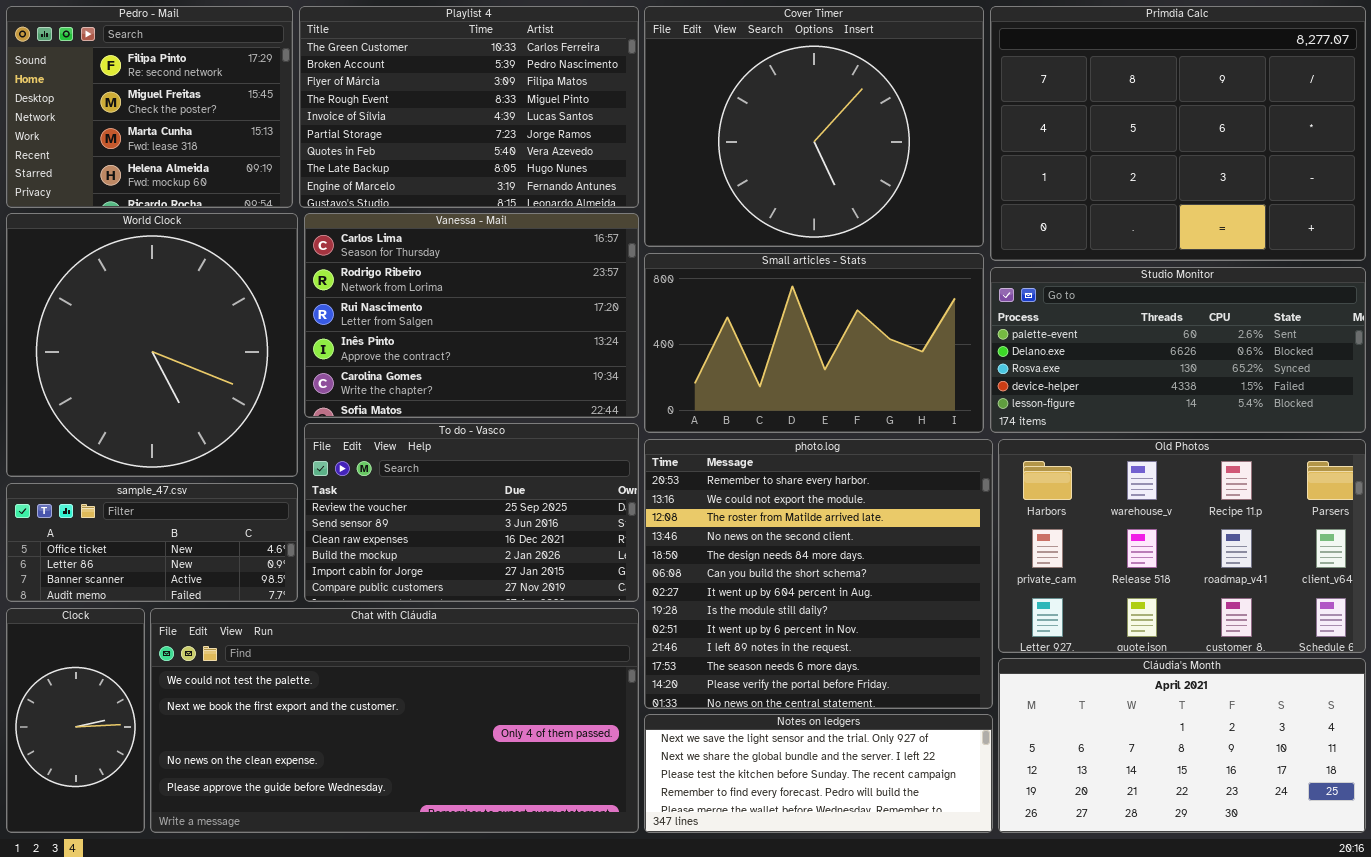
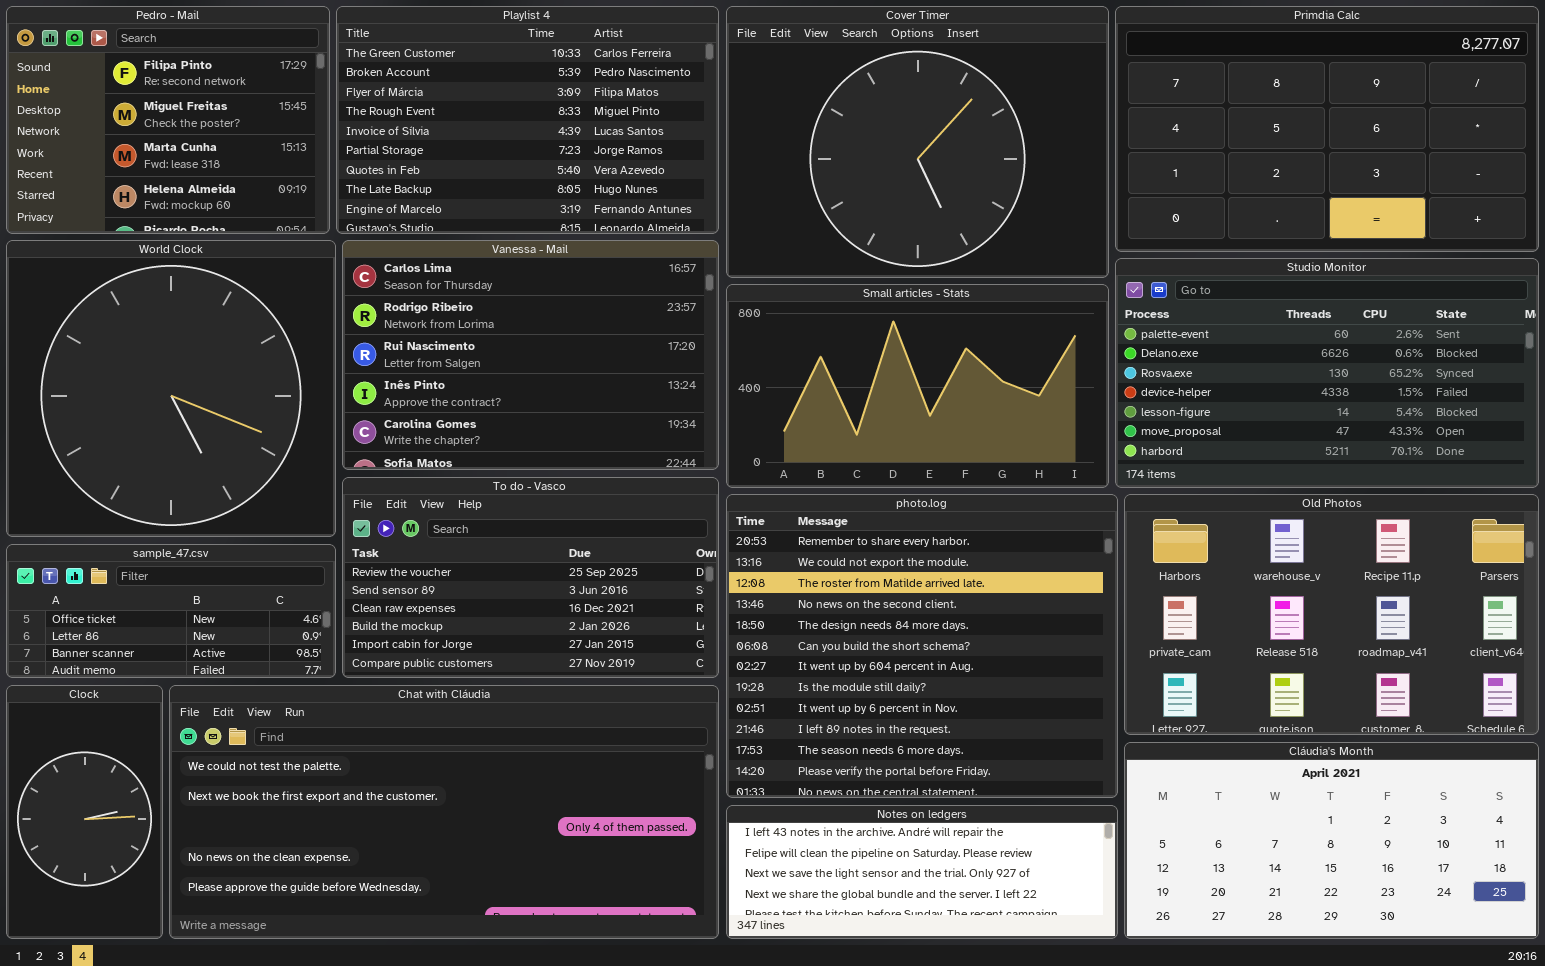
Primdia Calc: [990,6,1366,261] -> [1115,6,1539,252], resized
Studio Monitor: [990,267,1366,433] -> [1115,258,1539,488], resized
Notes on ledgers: [644,714,993,833] -> [726,805,1118,939], scrolled up 2 rows

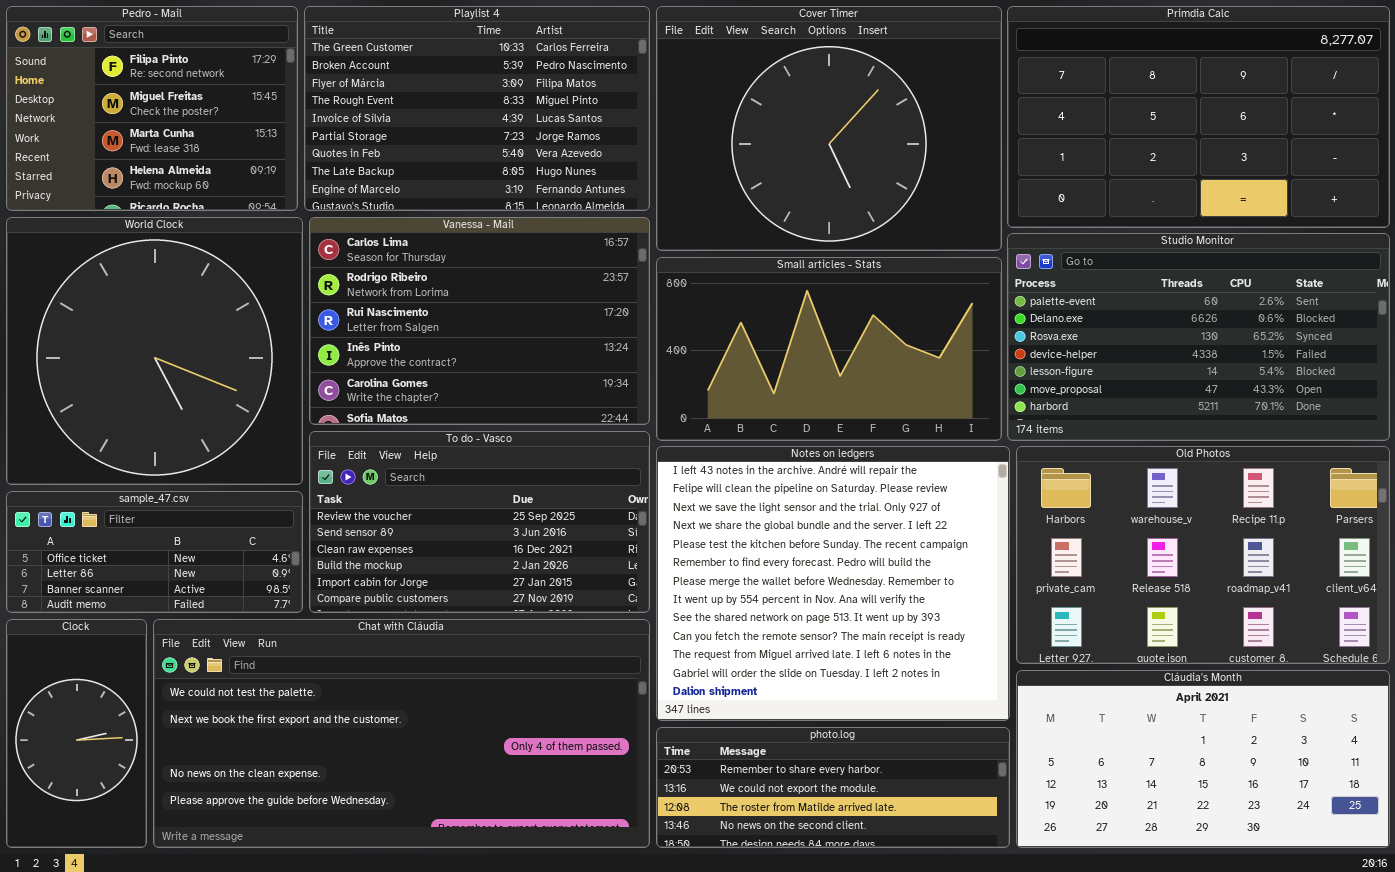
photo.log: [726,494,1118,798] -> [656,727,1010,848], moved, resized
Notes on ledgers: [726,805,1118,939] -> [656,446,1010,721], moved, resized

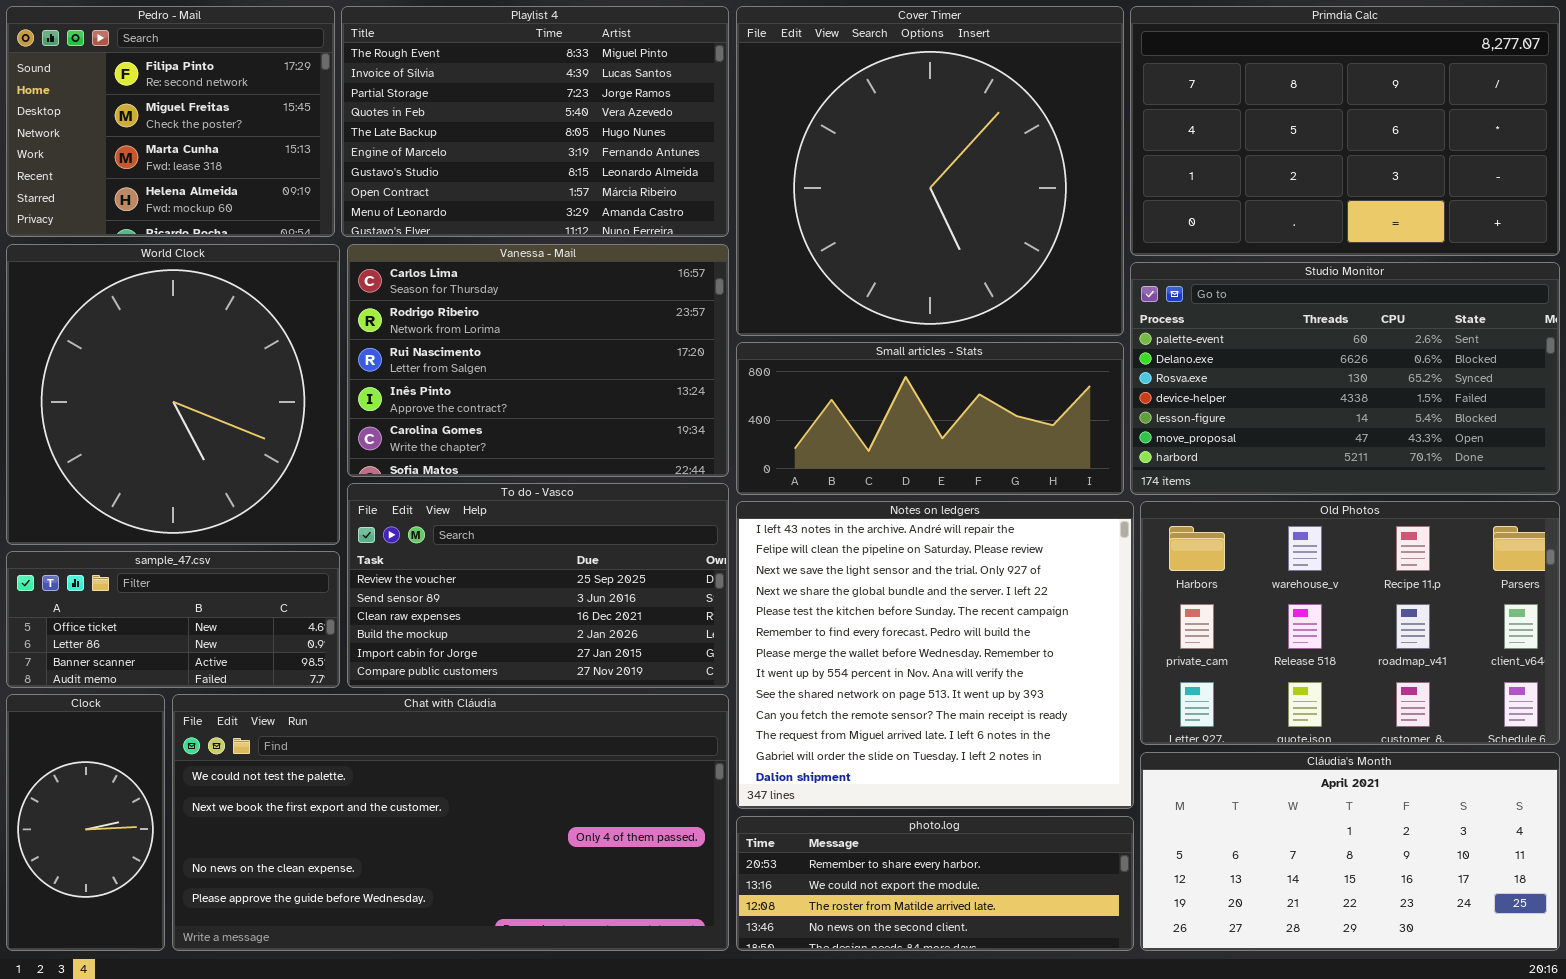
Playlist 4: [304,6,650,211] -> [341,6,729,237], scrolled down 3 rows
Cover Timer: [656,6,1002,251] -> [736,6,1124,336], resized
Small articles - Stats: [656,257,1002,441] -> [736,342,1124,495], resized

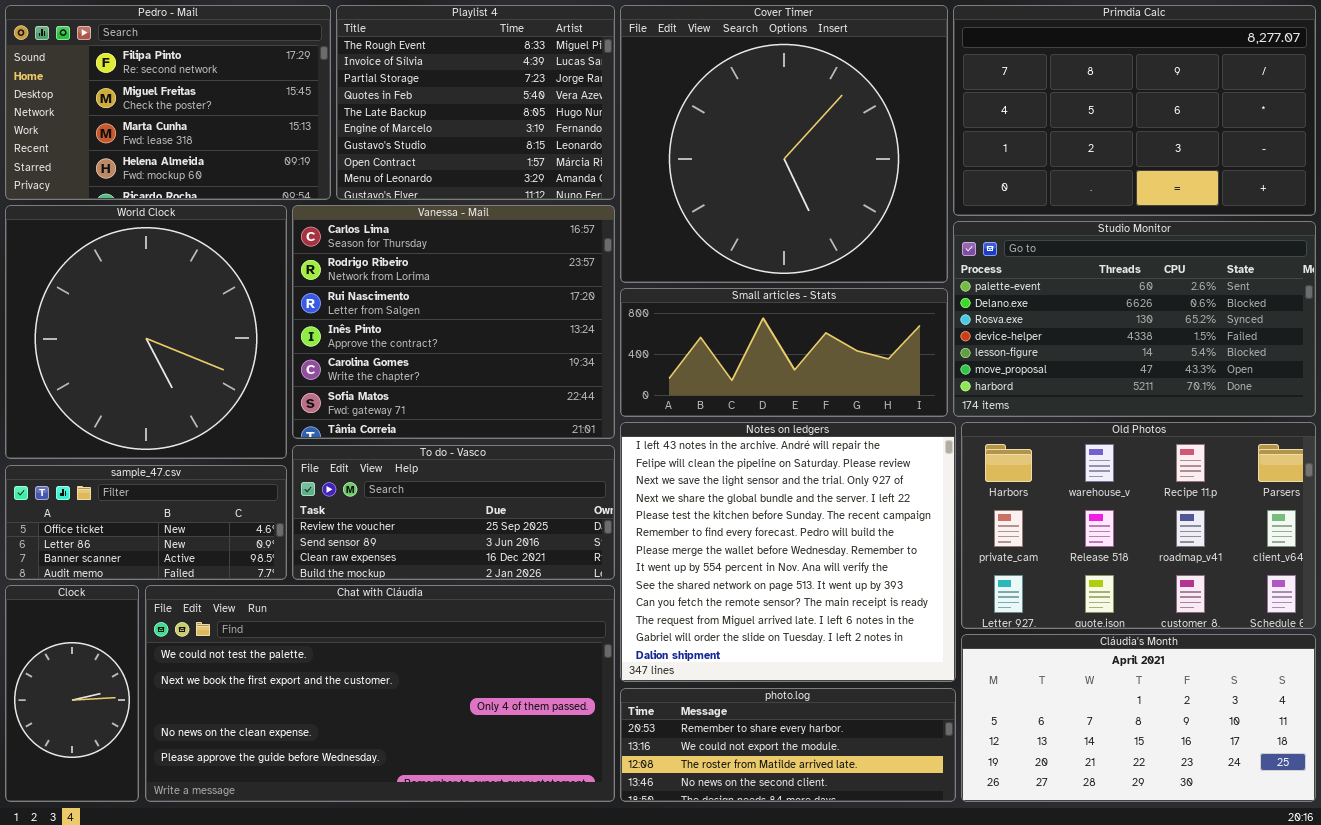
Pedro - Mail: [6,6,335,237] -> [5,5,331,200], resized
Playlist 4: [341,6,729,237] -> [336,5,615,200], resized
Vanessa - Mail: [347,244,729,477] -> [292,205,615,439], resized
To do - Vasco: [347,483,729,688] -> [292,445,615,580], resized

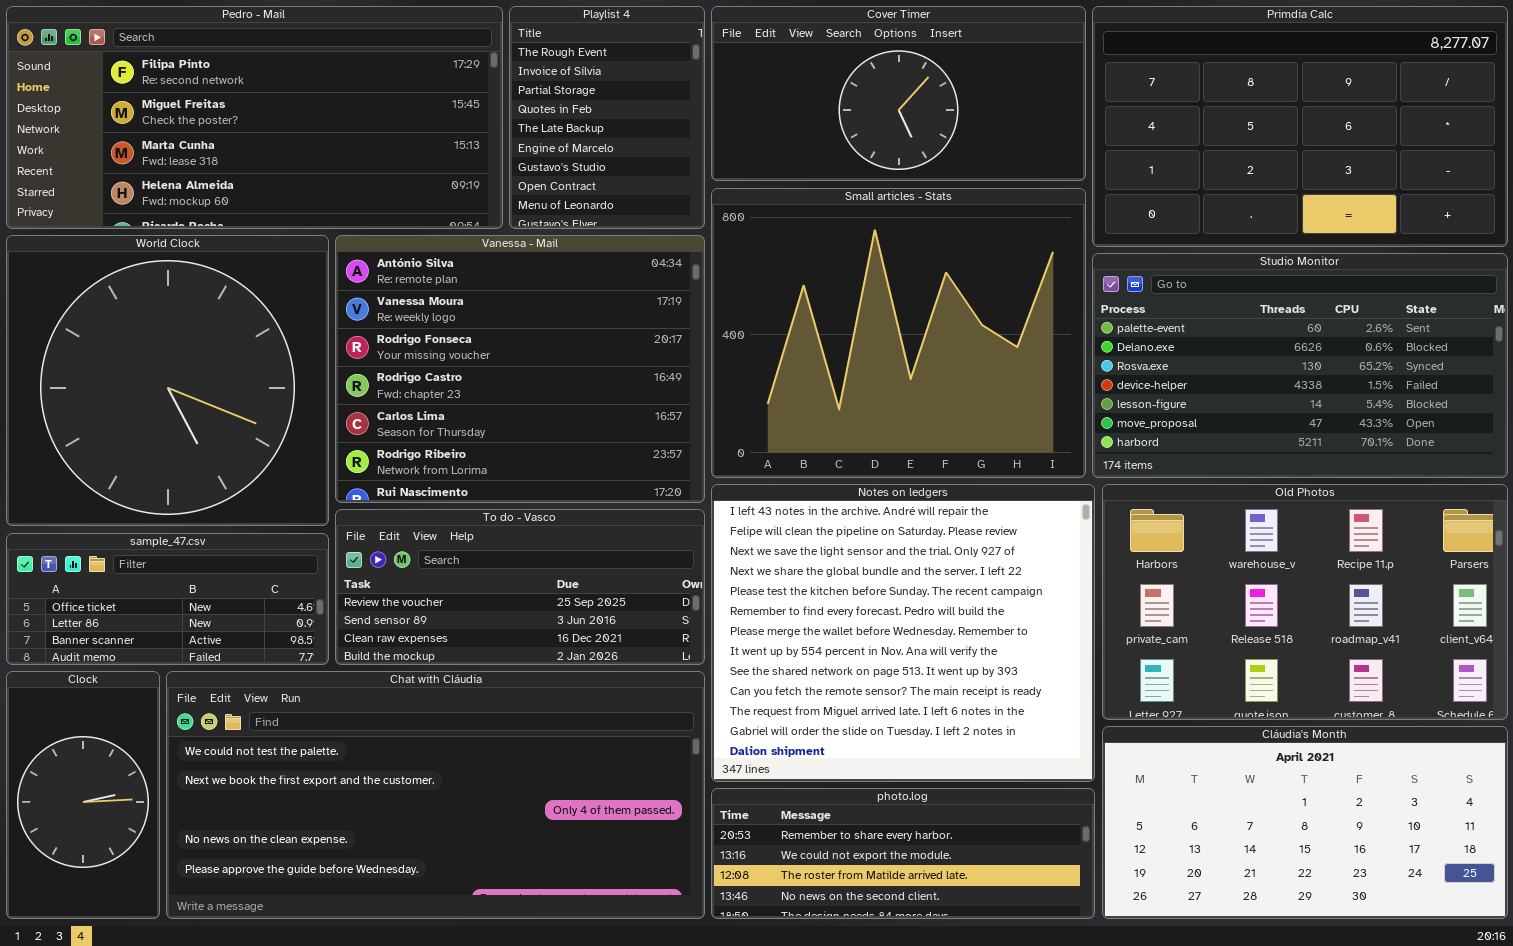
Pedro - Mail: [5,5,331,200] -> [6,6,503,229], resized
Playlist 4: [336,5,615,200] -> [509,6,705,229], resized
Cover Timer: [620,5,948,283] -> [711,6,1086,181], resized
Vanessa - Mail: [292,205,615,439] -> [335,235,705,503], scrolled up 4 rows
Small articles - Stats: [620,288,948,417] -> [711,188,1086,478], resized

